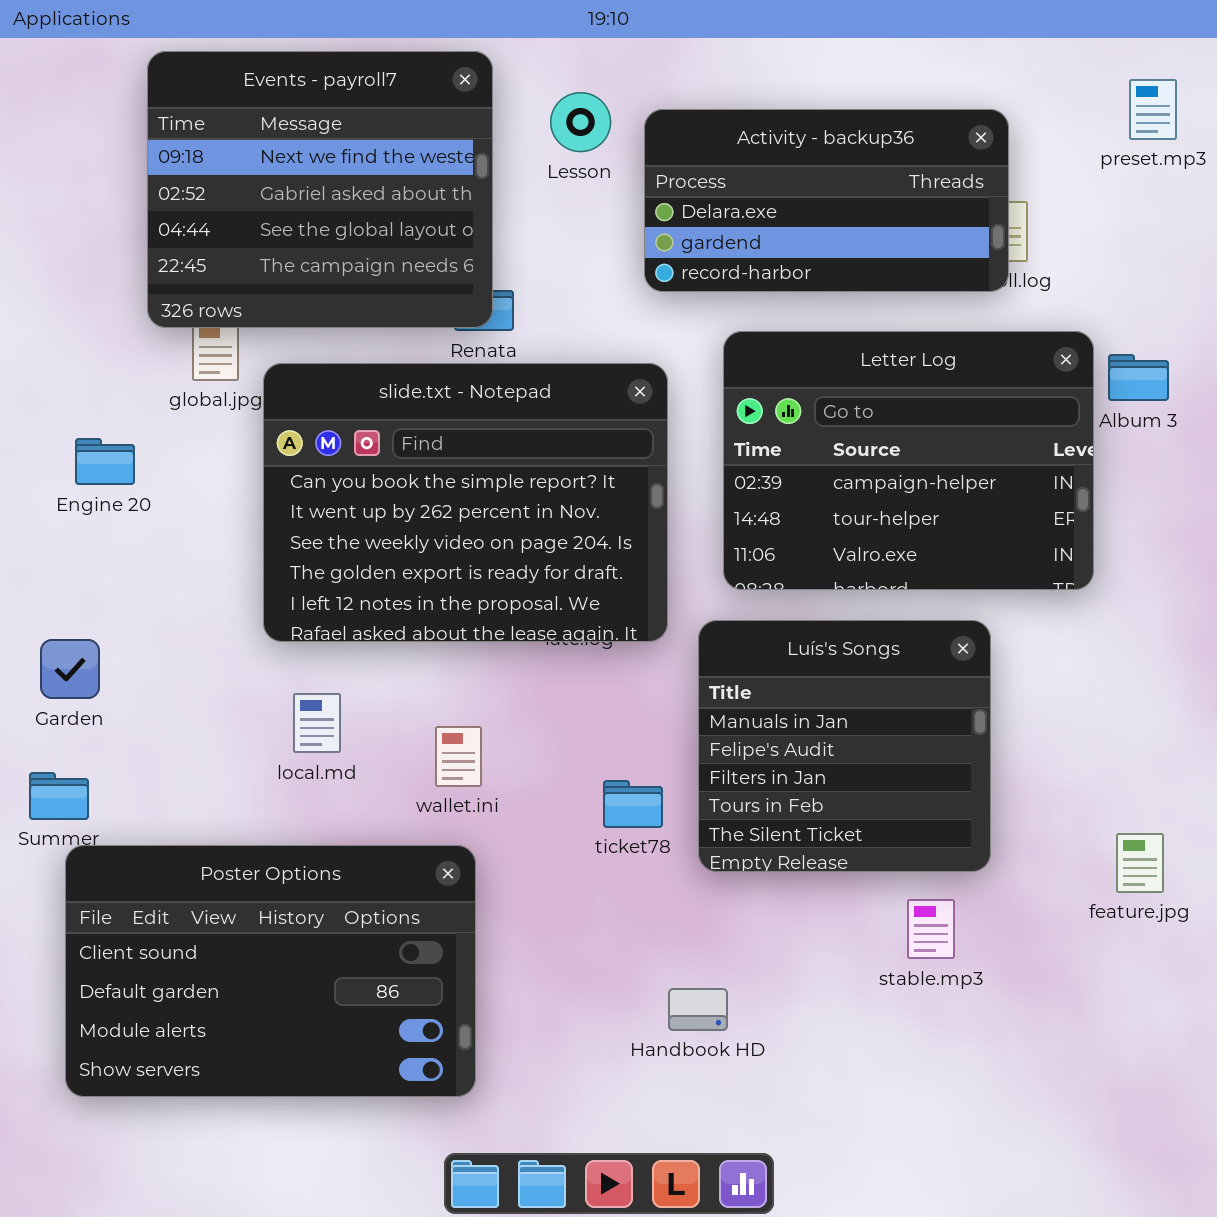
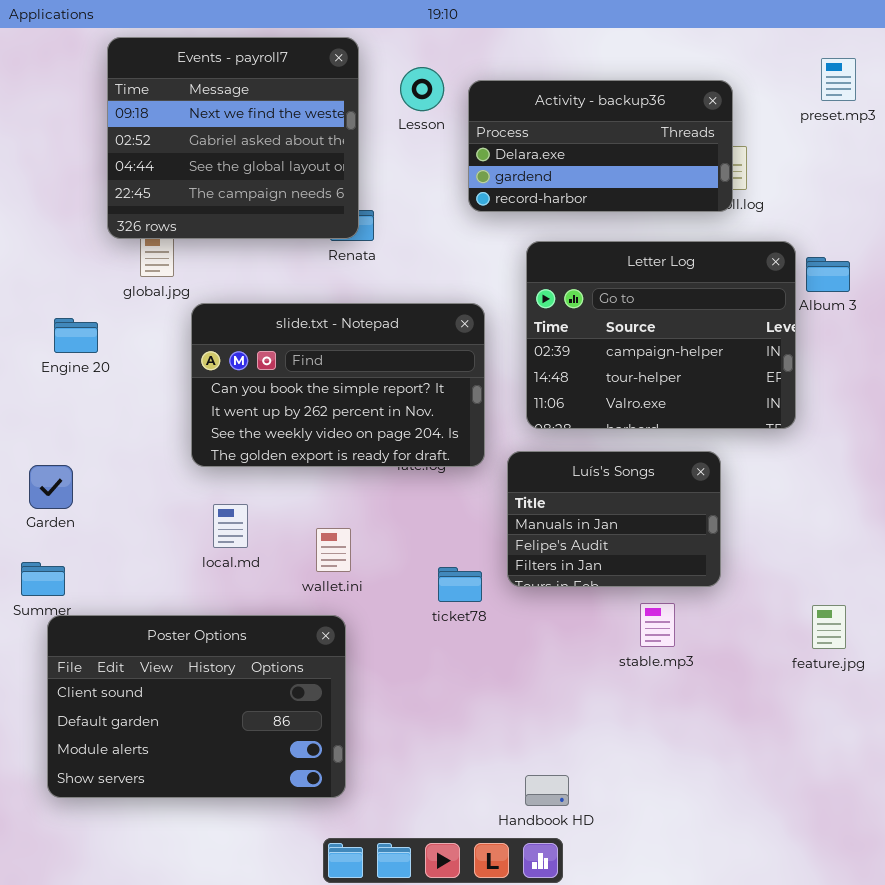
slide.txt - Notepad: [263,363,668,642] -> [191,303,485,467], resized
Luís's Songs: [698,620,991,872] -> [507,451,721,587], resized
stable.mp3: [907,899,955,959] -> [640,603,675,647], moved
Handbook HD: [668,988,728,1031] -> [525,775,569,806], moved

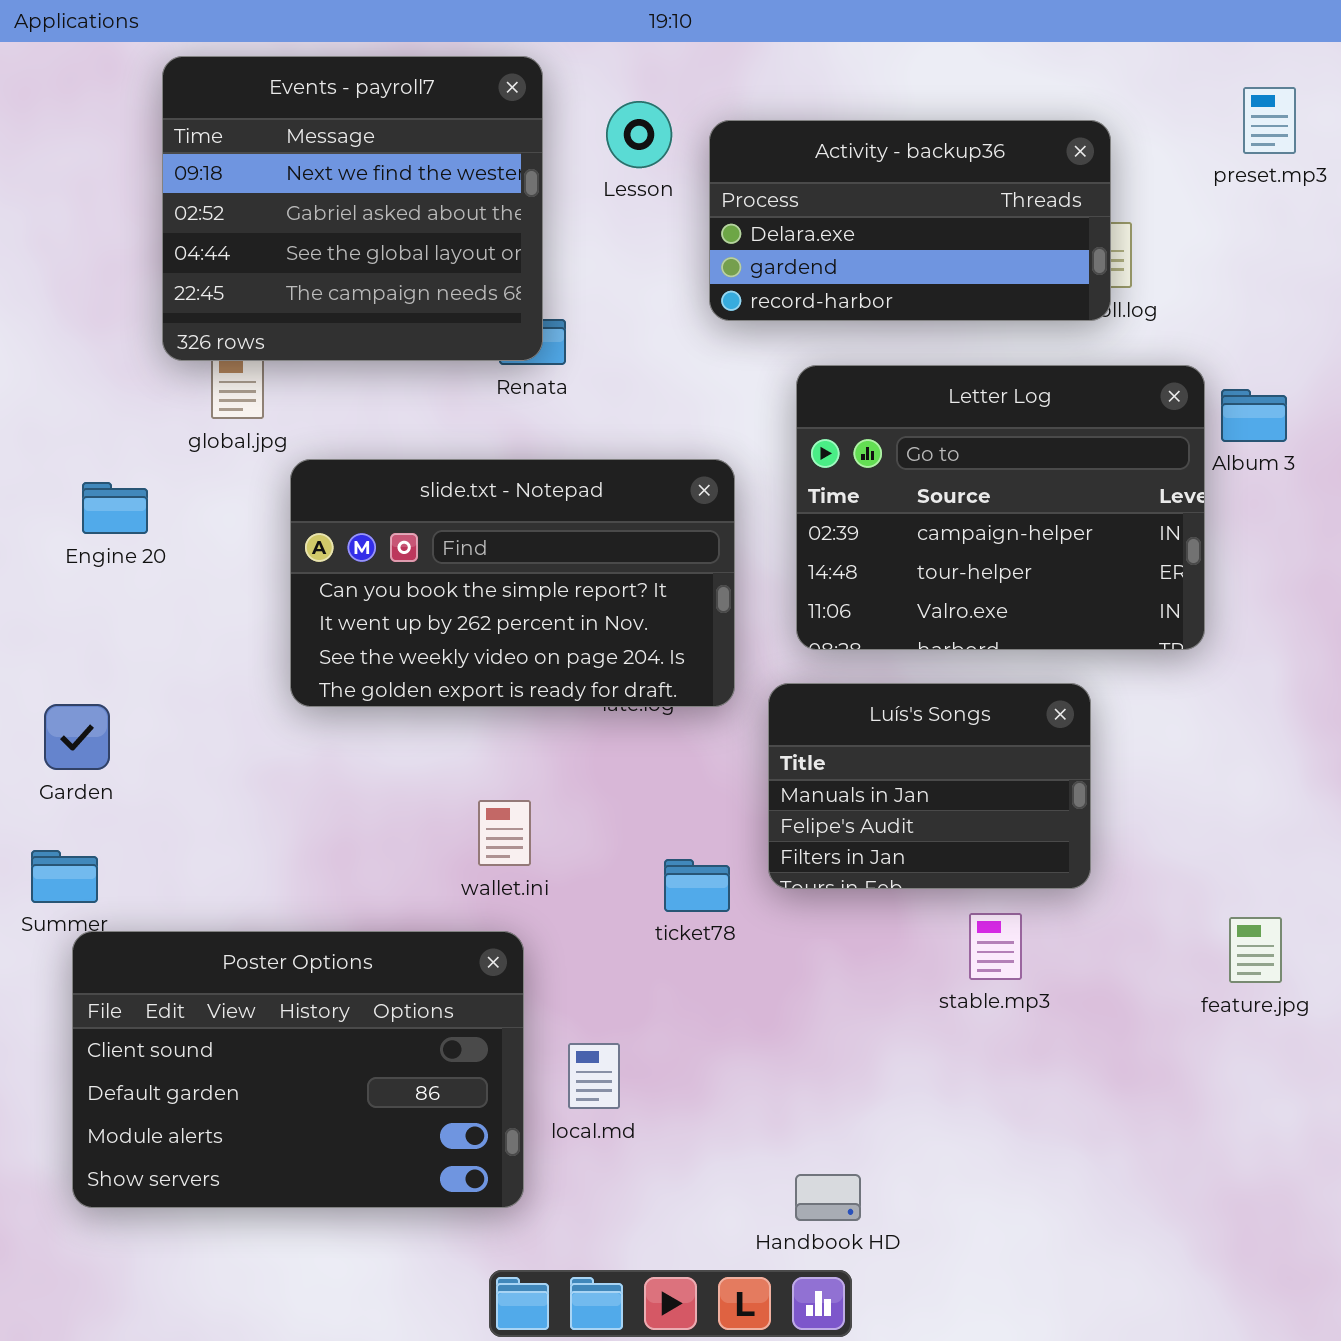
local.md: [213,504,248,548] -> [568,1043,620,1109], moved

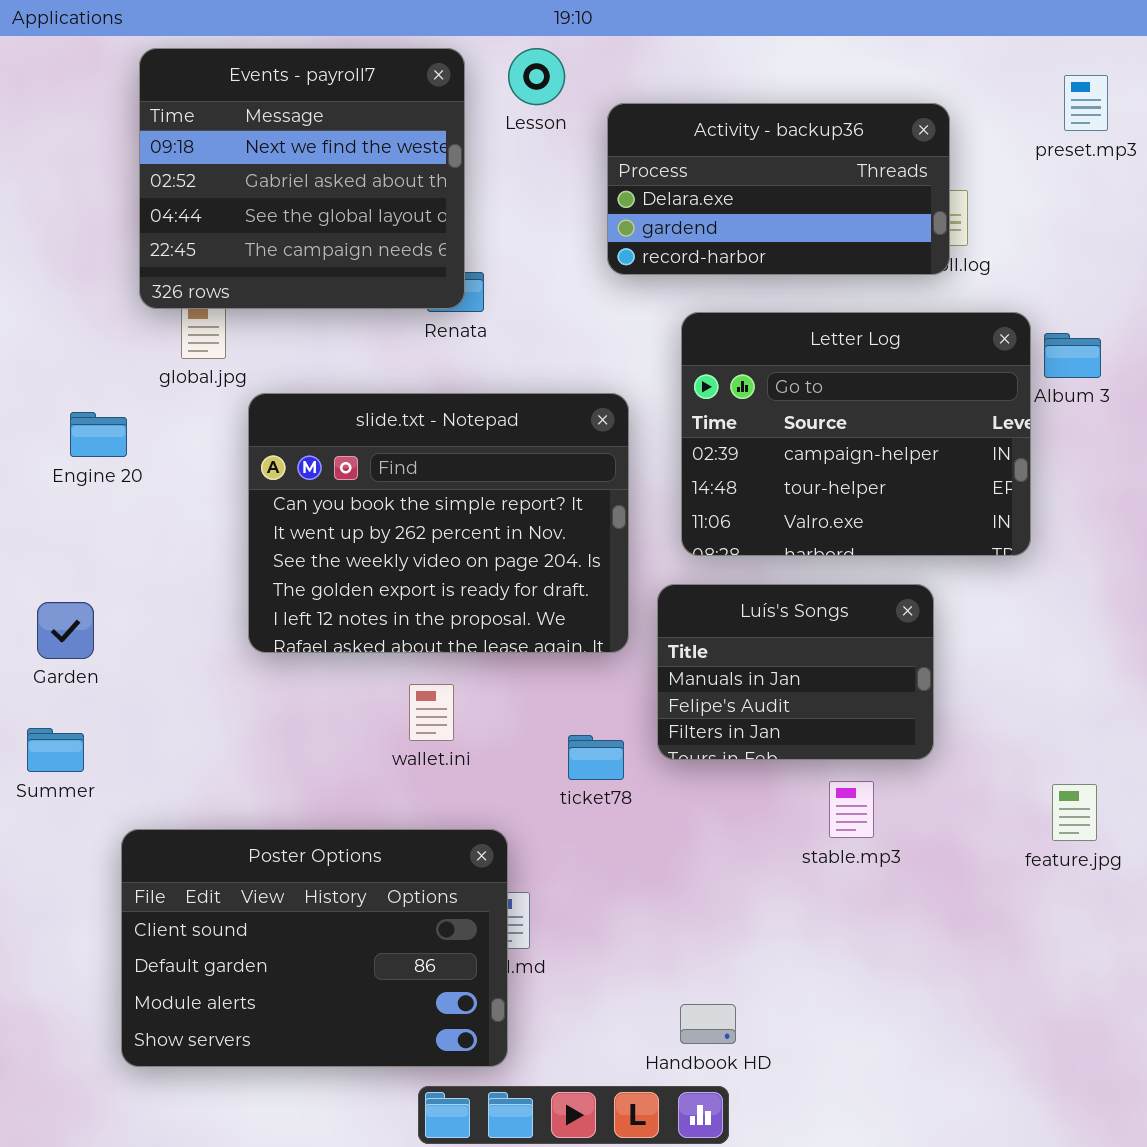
Lesson: [606,101,672,168] -> [508,48,565,105], moved
slide.txt - Notepad: [290,459,735,707] -> [248,393,629,653], resized
Poster Options: [72,931,524,1208] -> [121,829,508,1067], moved

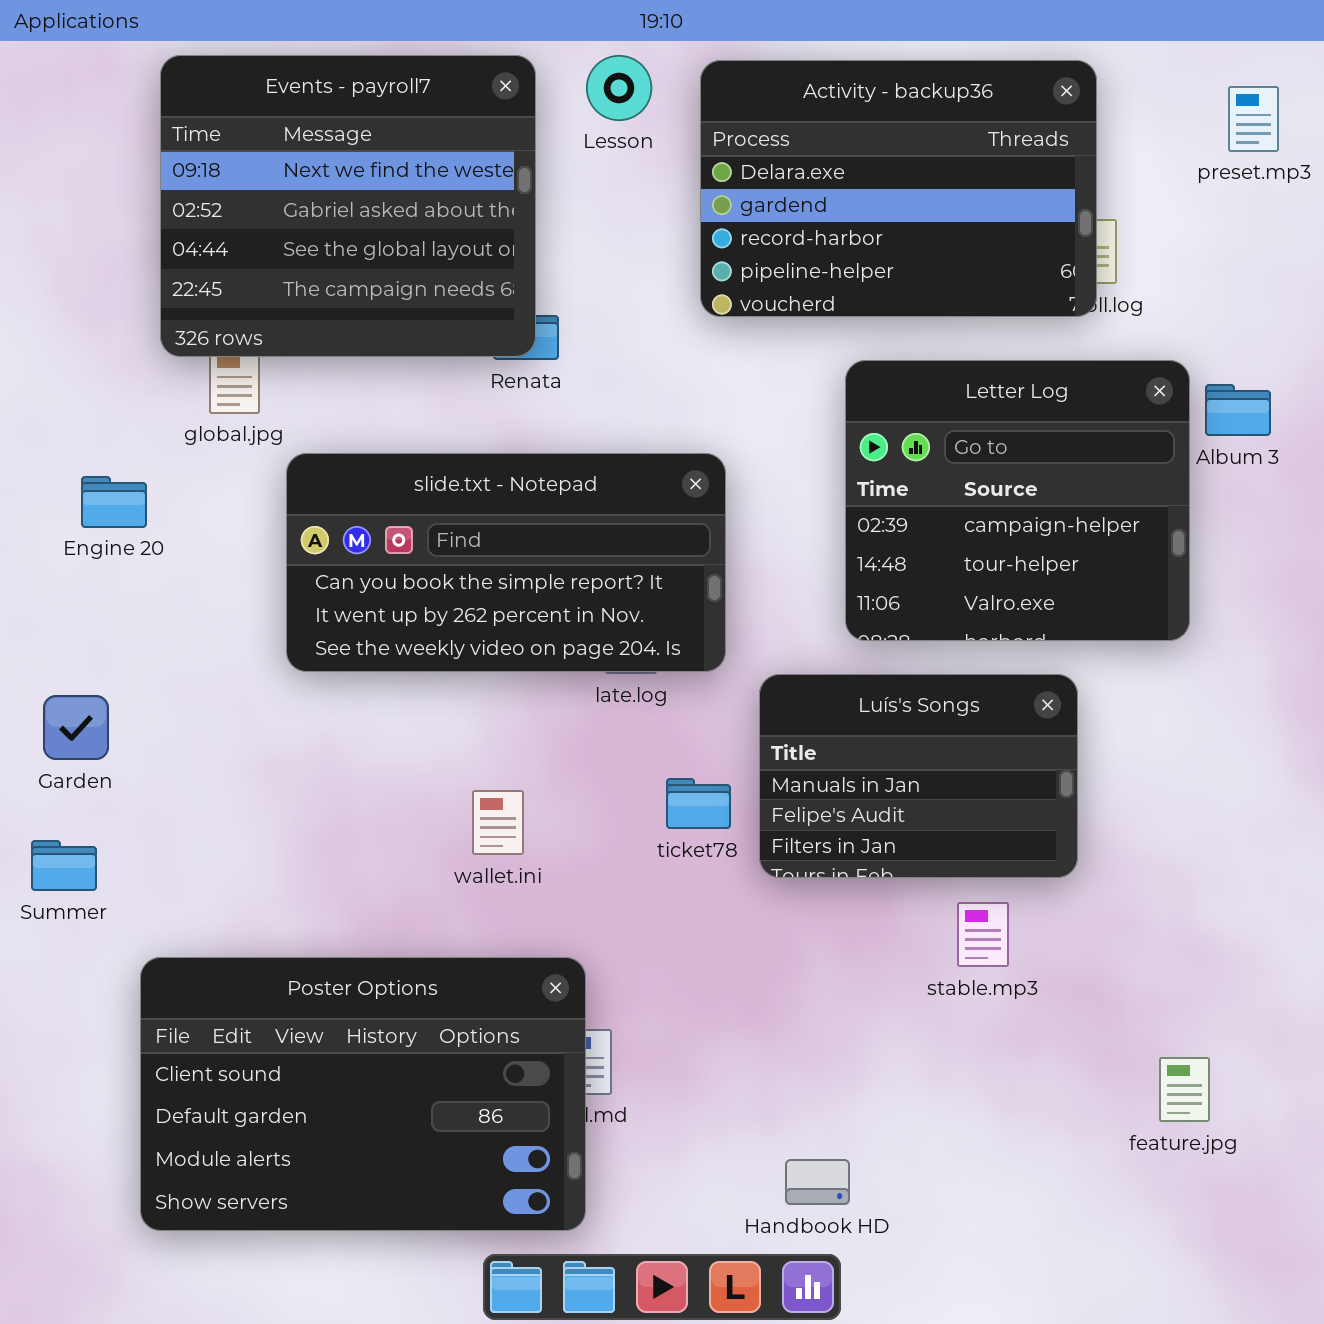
Activity - backup36: [607,103,950,275] -> [700,60,1097,317], resized
Letter Log: [681,312,1031,556] -> [845,360,1190,641], resized
slide.txt - Notepad: [248,393,629,653] -> [286,453,726,672], resized
ticket78: [568,735,624,780] -> [666,778,731,829], moved
feature.jpg: [1052,784,1097,841] -> [1159,1057,1210,1122], moved

